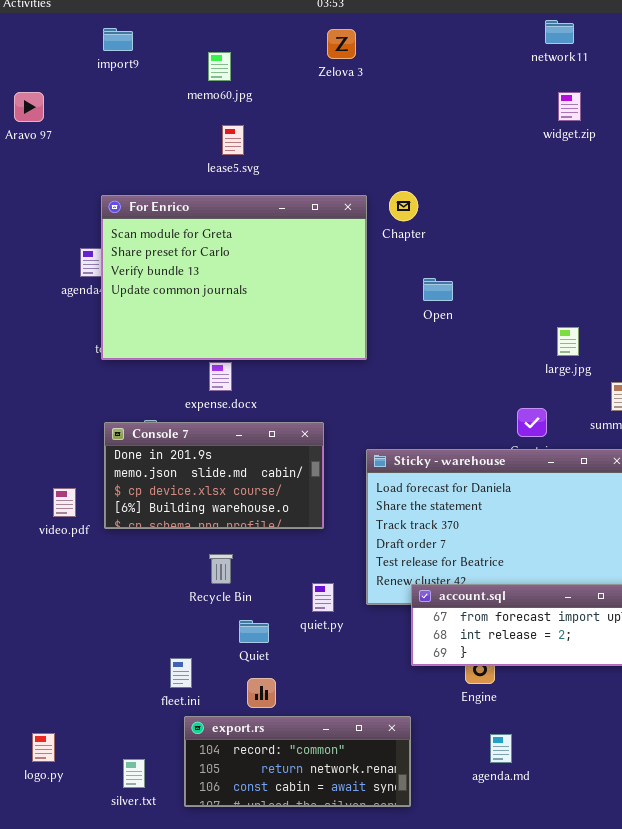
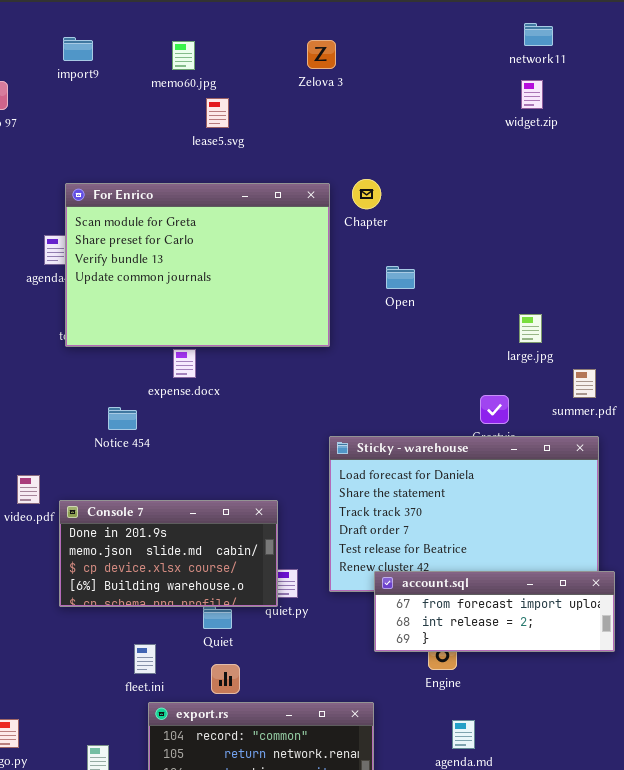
network11: [545,20,574,44] -> [524,23,553,46], moved
import9: [103,28,133,51] -> [63,37,93,61], moved
Zelova 3: [327,29,356,59] -> [307,40,336,69], moved
lease5.svg: [222,125,244,155] -> [206,98,229,128], moved
Console 7: [104,422,324,529] -> [59,500,278,607], moved

